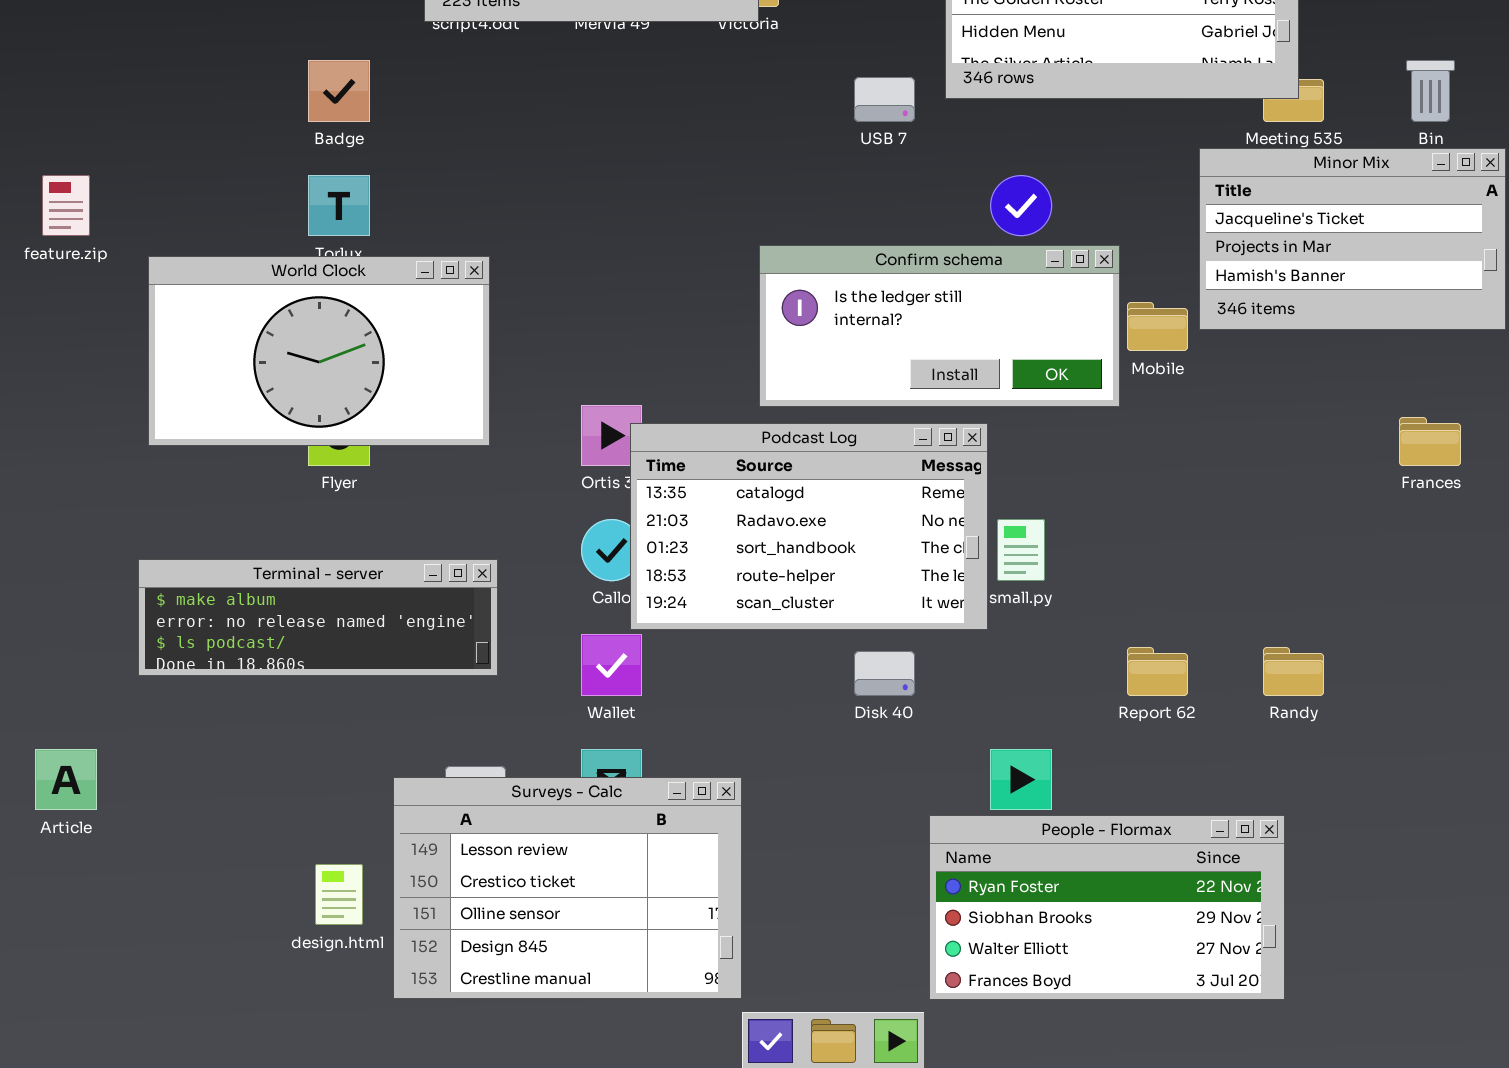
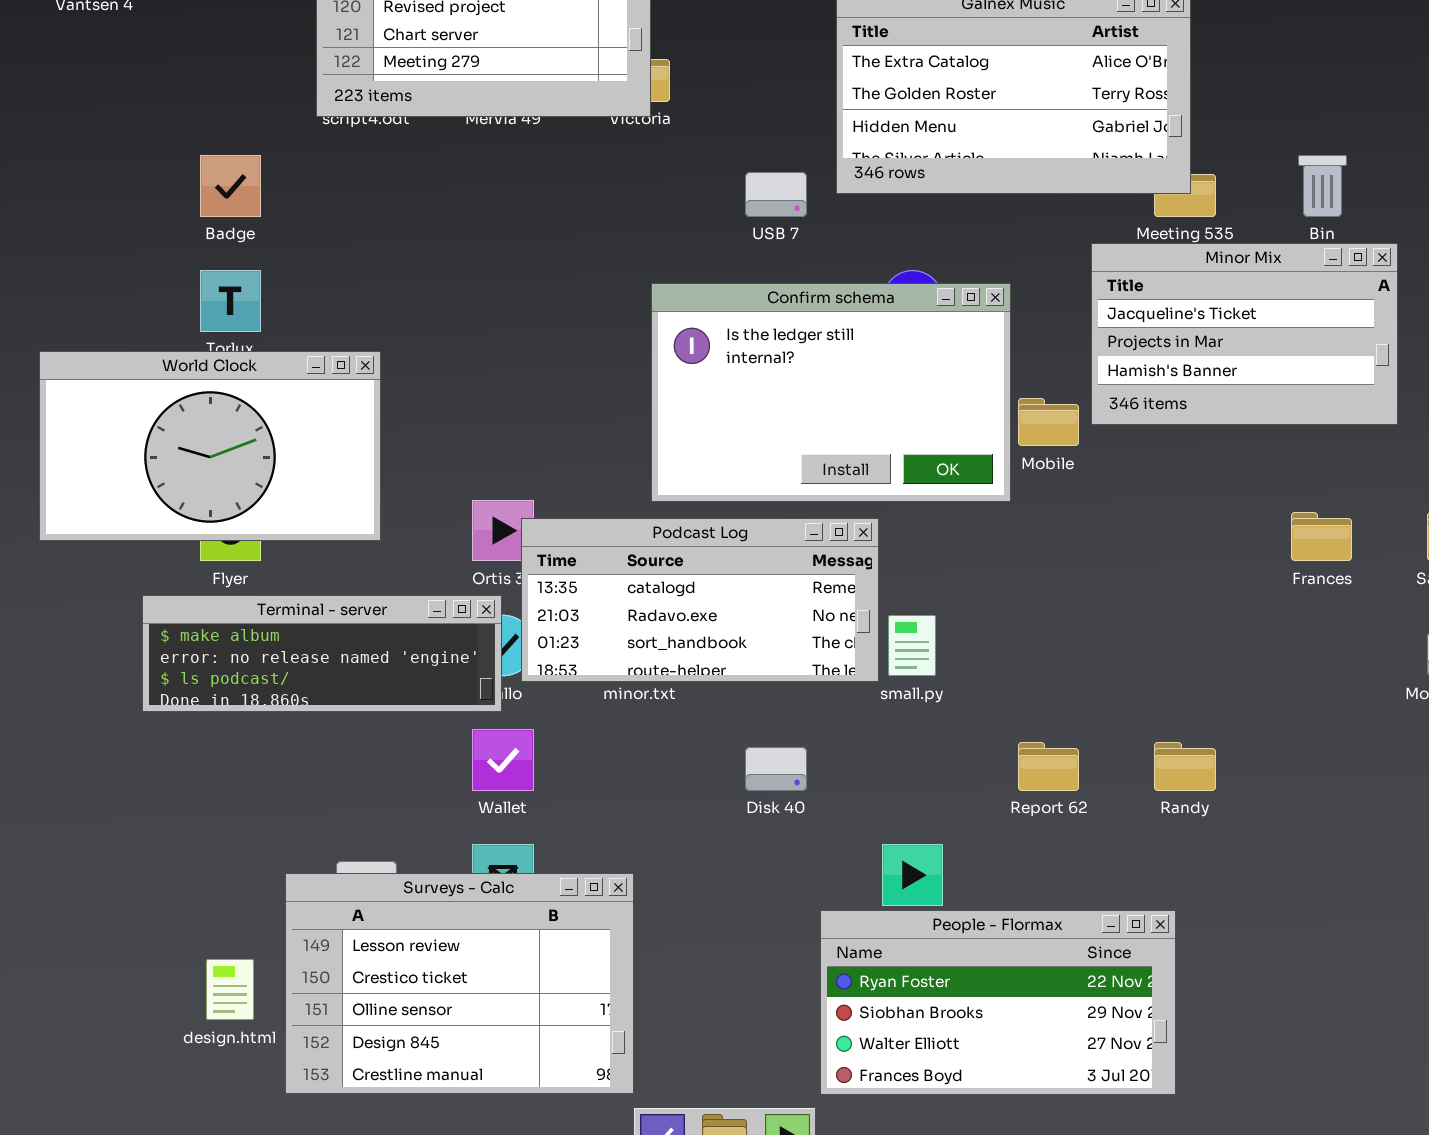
Confirm schema: [759,245,1120,407] -> [651,283,1011,502], resized
Podcast Log: [630,423,988,630] -> [521,518,879,682], resized
Terminal - server: [138,559,498,676] -> [142,595,502,712], moved

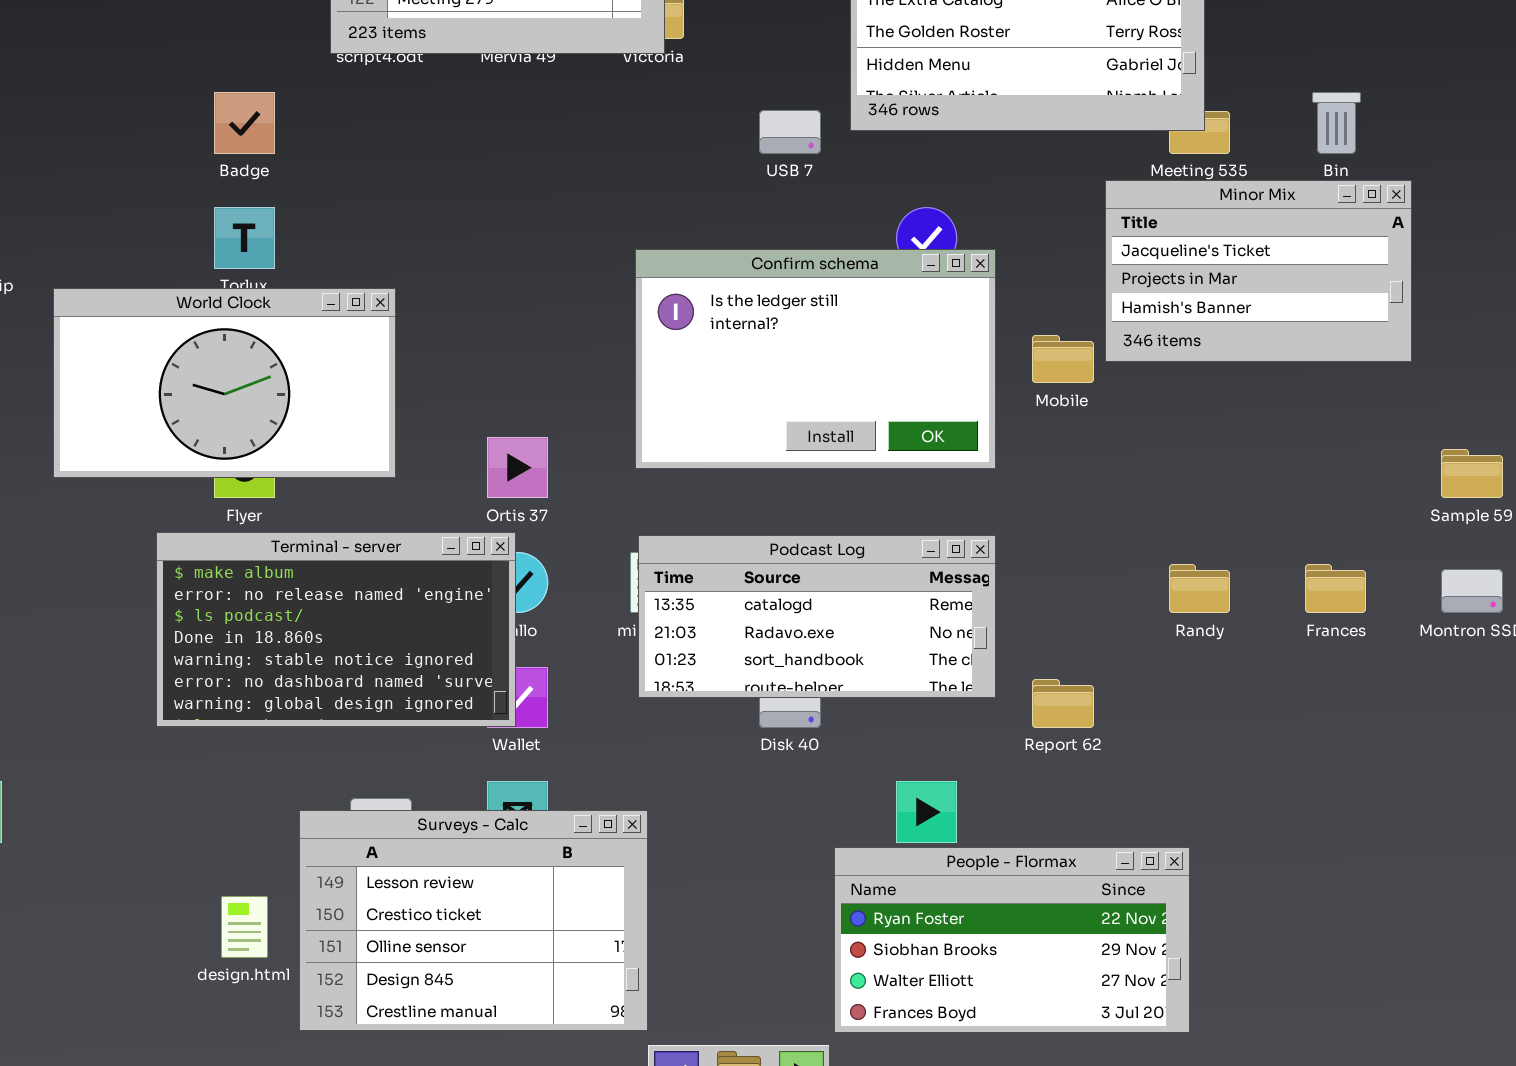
Confirm schema: [651,283,1011,502] -> [635,249,996,469], moved
Frances: [1291,512,1352,561] -> [1305,564,1366,613], moved
Podcast Log: [521,518,879,682] -> [638,535,996,698], moved
Terminal - server: [142,595,502,712] -> [156,532,516,727], resized
Randy: [1154,742,1216,791] -> [1169,564,1230,613], moved

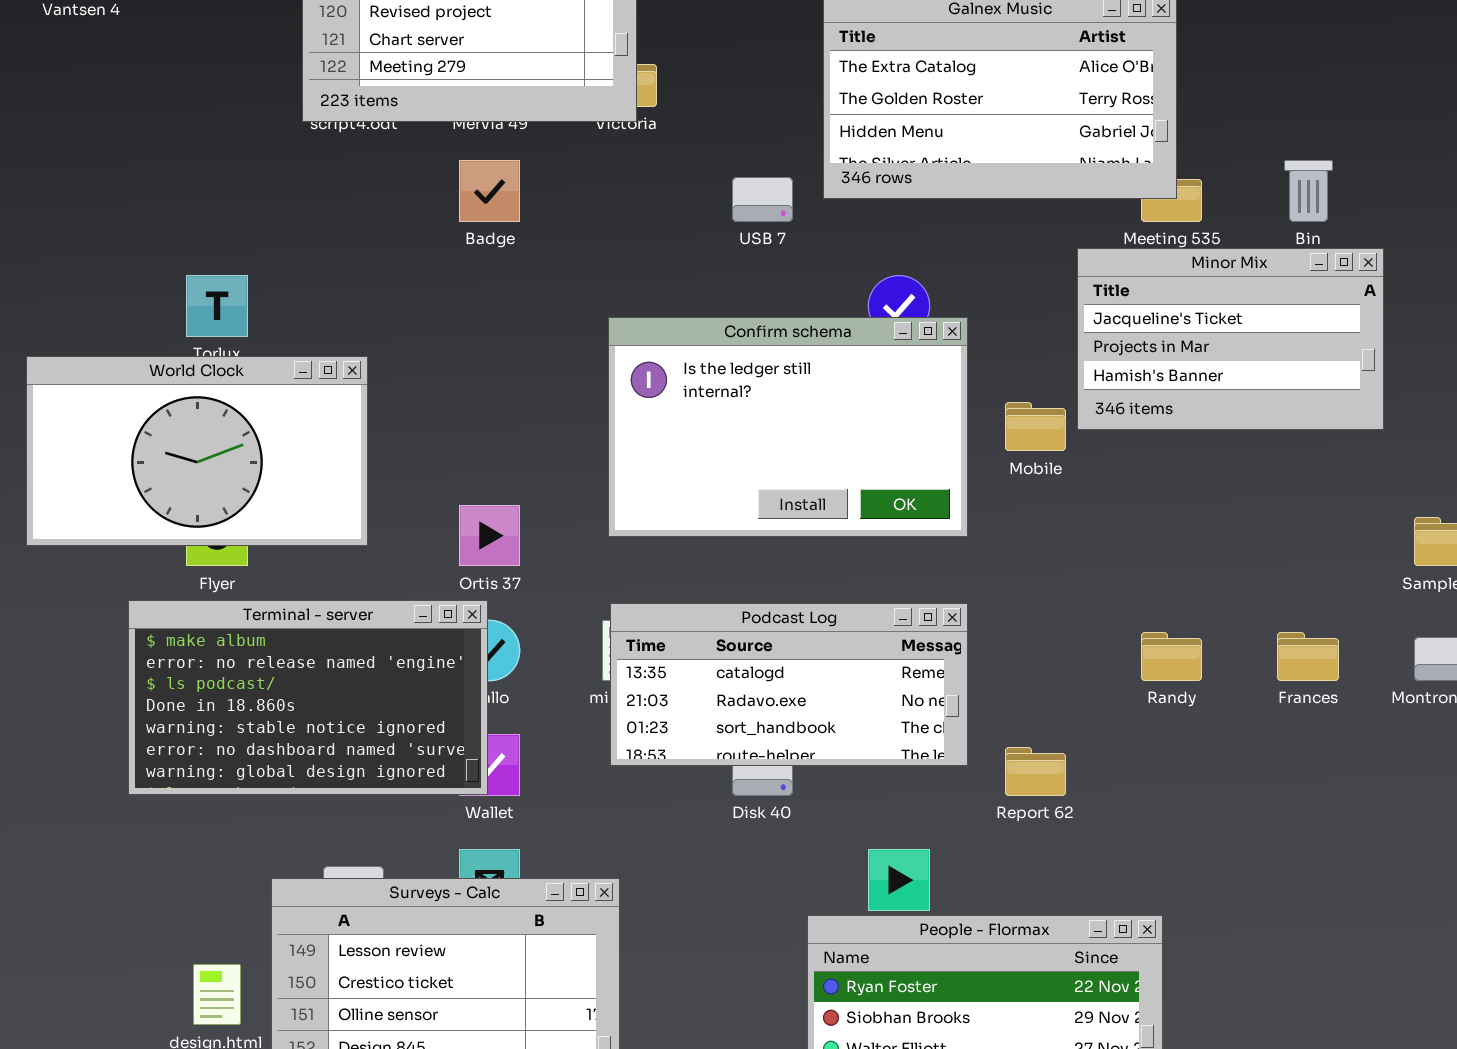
Badge: [214,92,275,154] -> [459,160,520,222], moved

